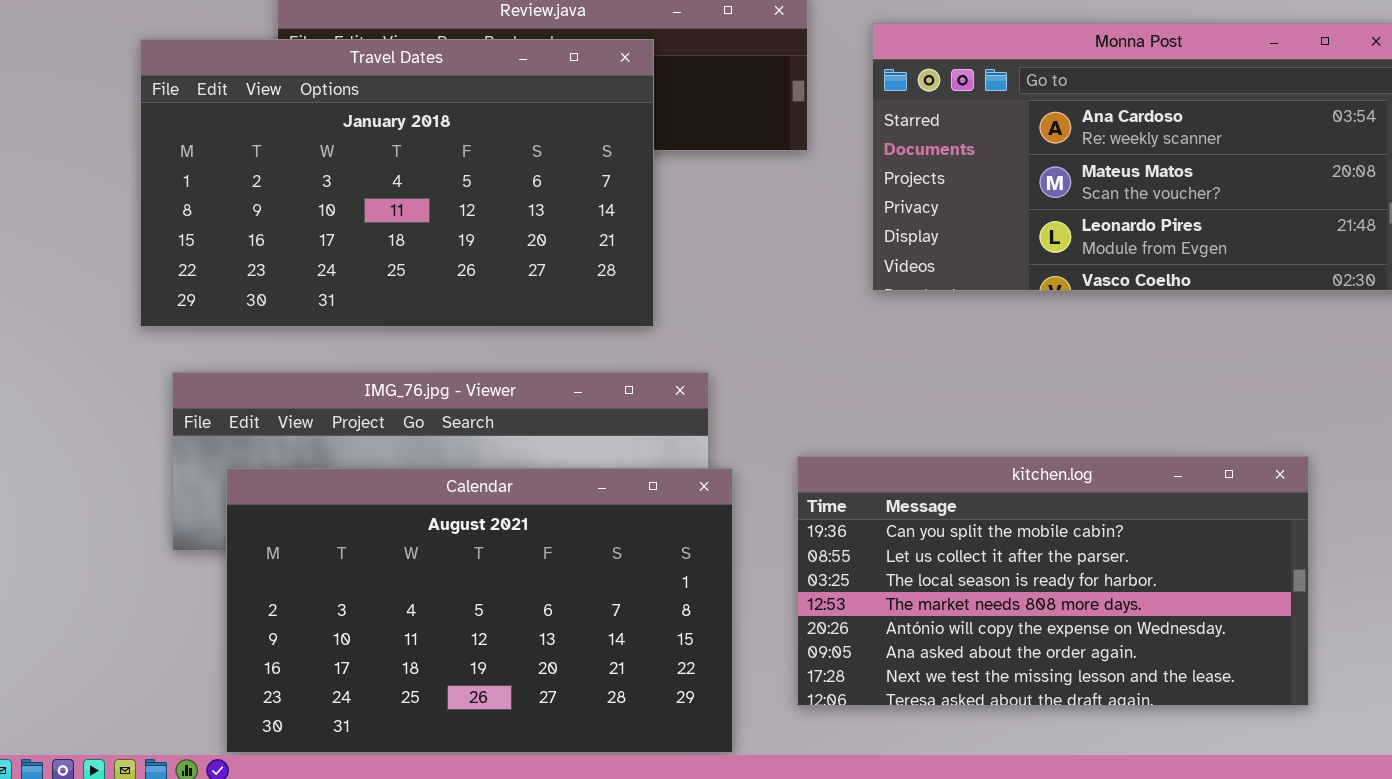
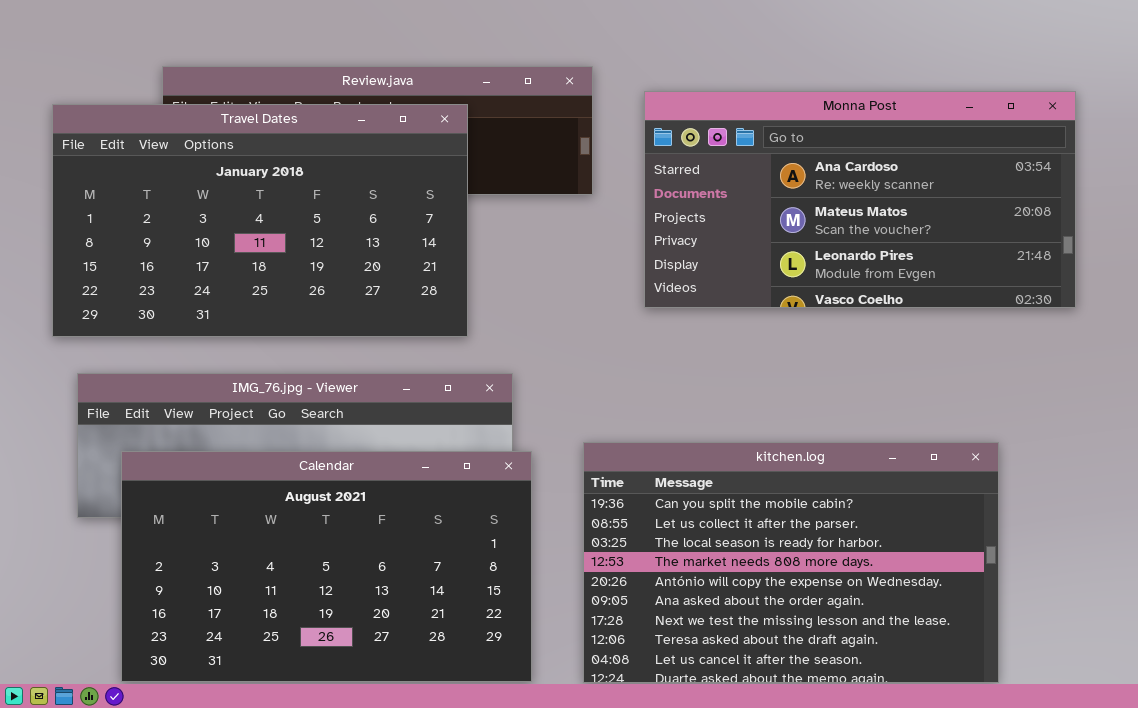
kitchen.log: [797,456,1309,706] -> [583,442,999,683], resized

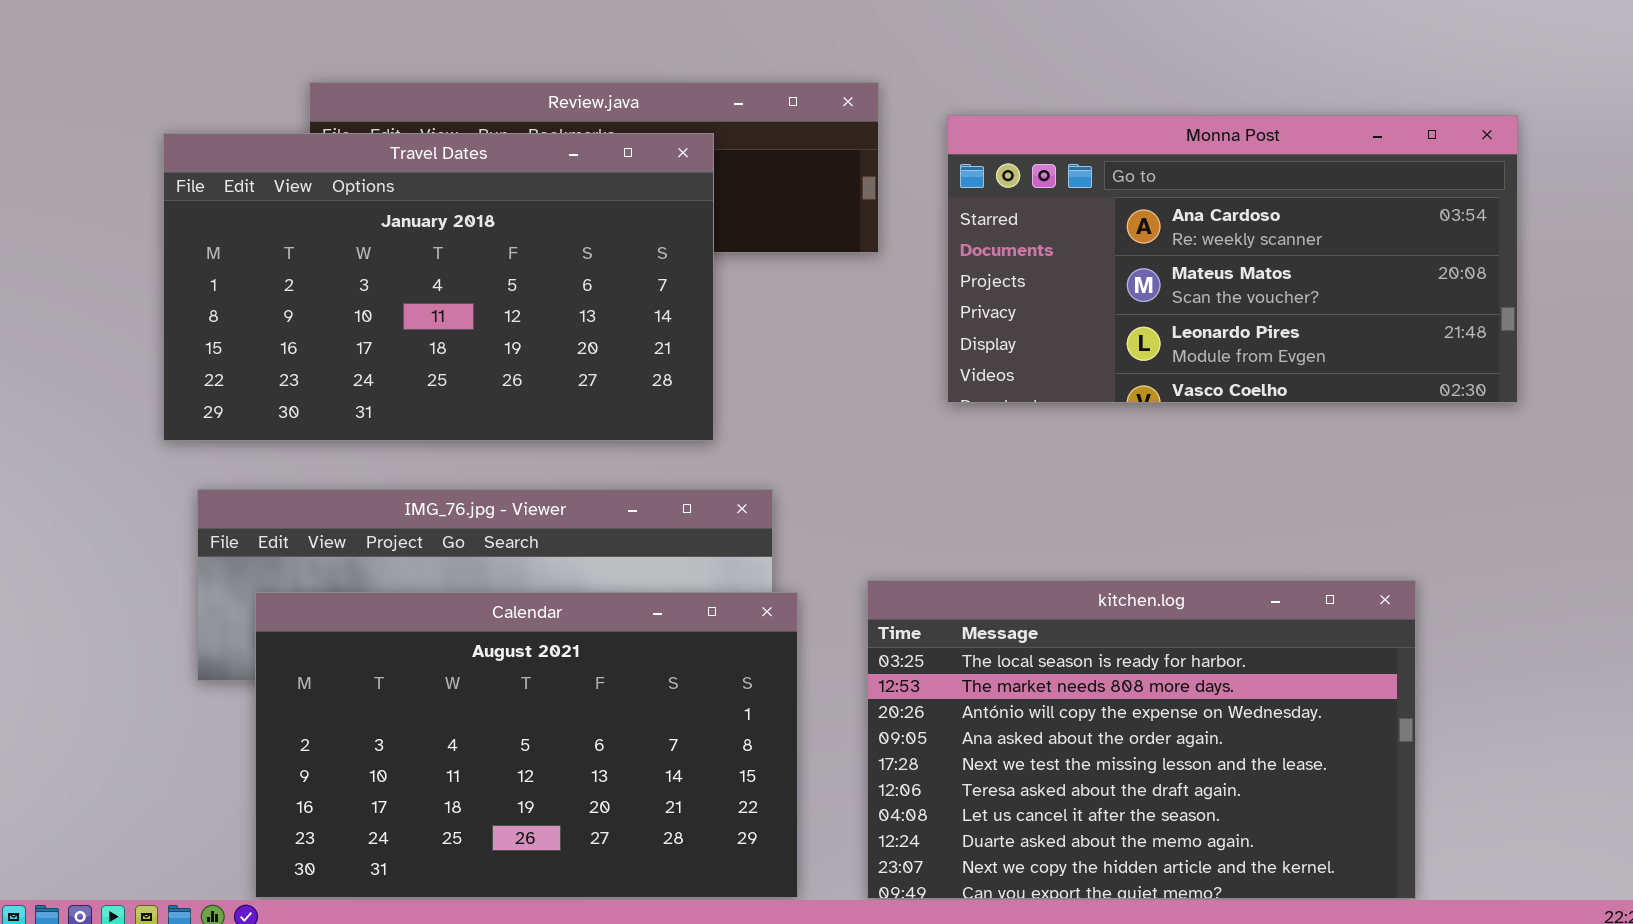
kitchen.log: [583,442,999,683] -> [867,580,1416,899], scrolled down 2 rows

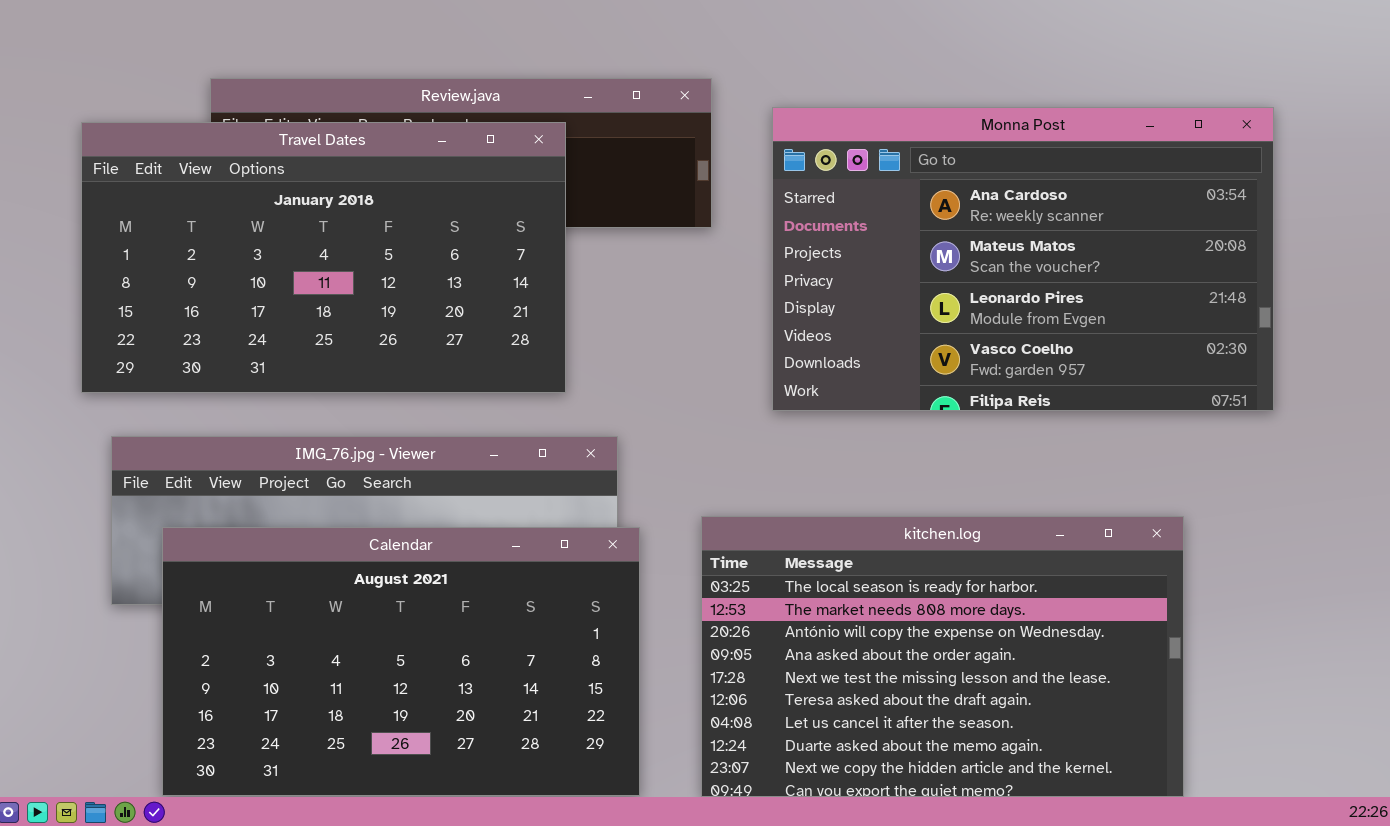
Monna Post: [947,115,1518,403] -> [772,107,1274,411], resized

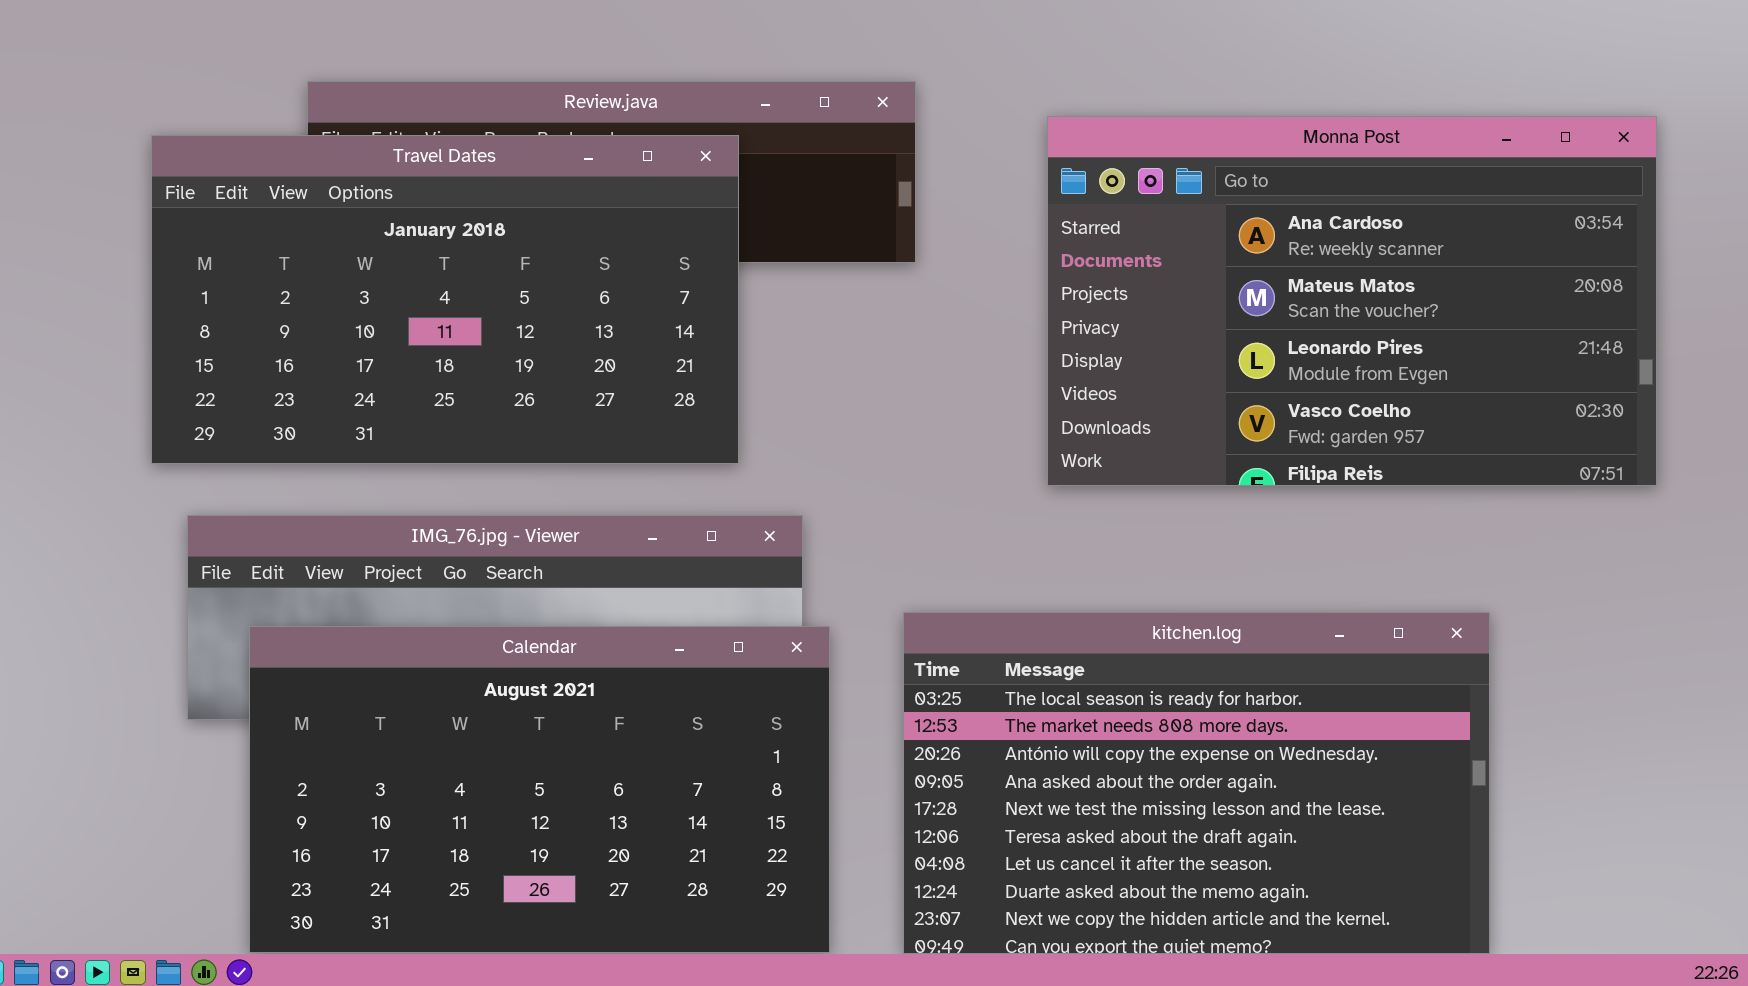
Monna Post: [772,107,1274,411] -> [1047,116,1657,486], moved

